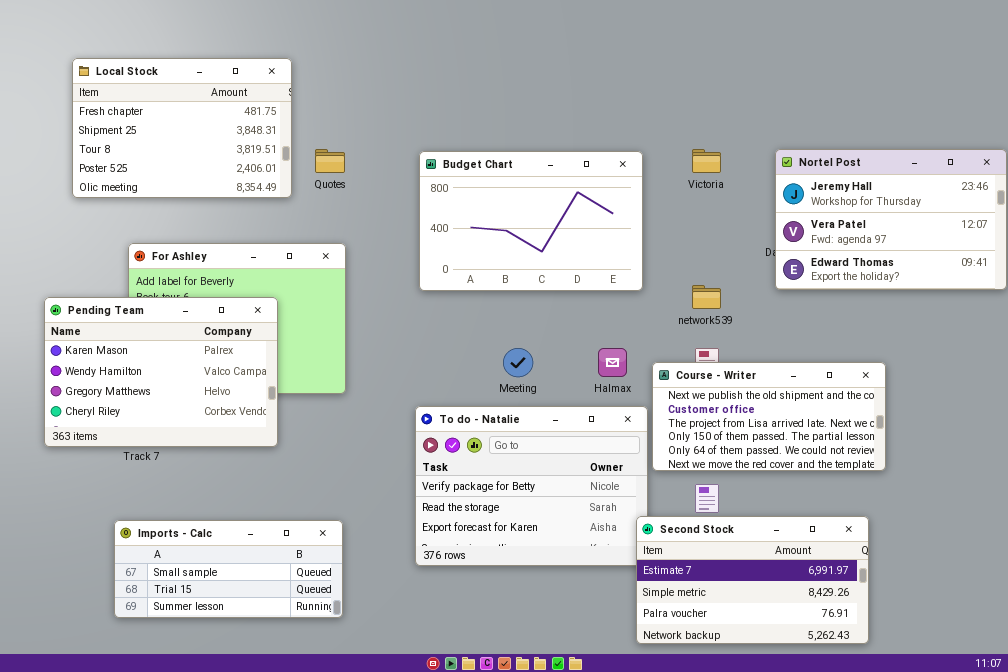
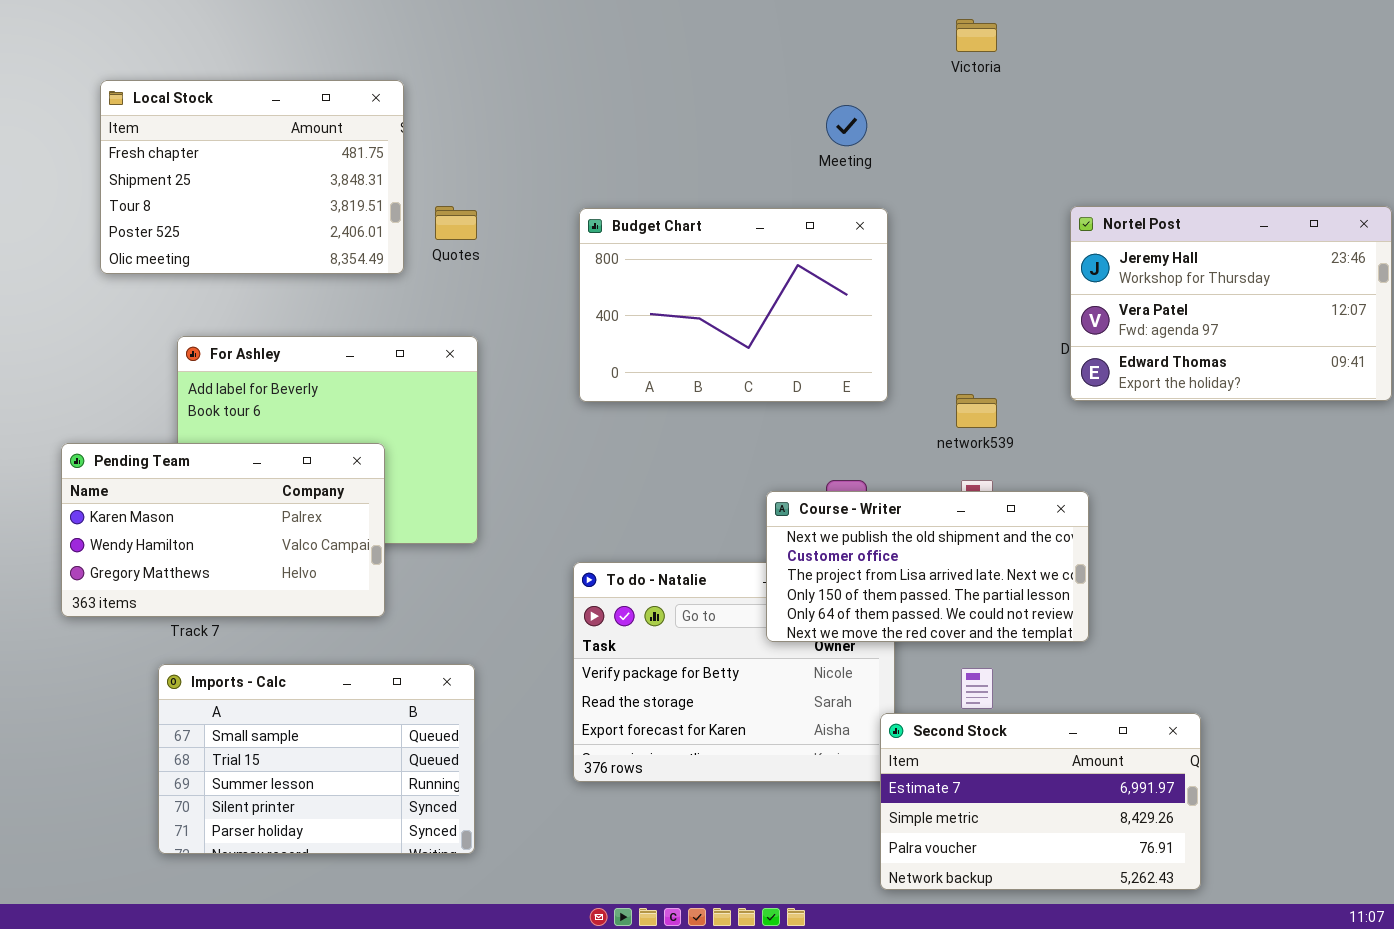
Victoria: [692,149,721,173] -> [956,19,997,52], moved
Pending Team: [44,297,278,447] -> [61,443,385,617], resized
Meeting: [503,348,533,377] -> [826,105,867,146], moved
Course - Writer: [652,362,886,471] -> [766,491,1089,642], moved
Imports - Calc: [114,520,343,618] -> [158,664,475,854], resized

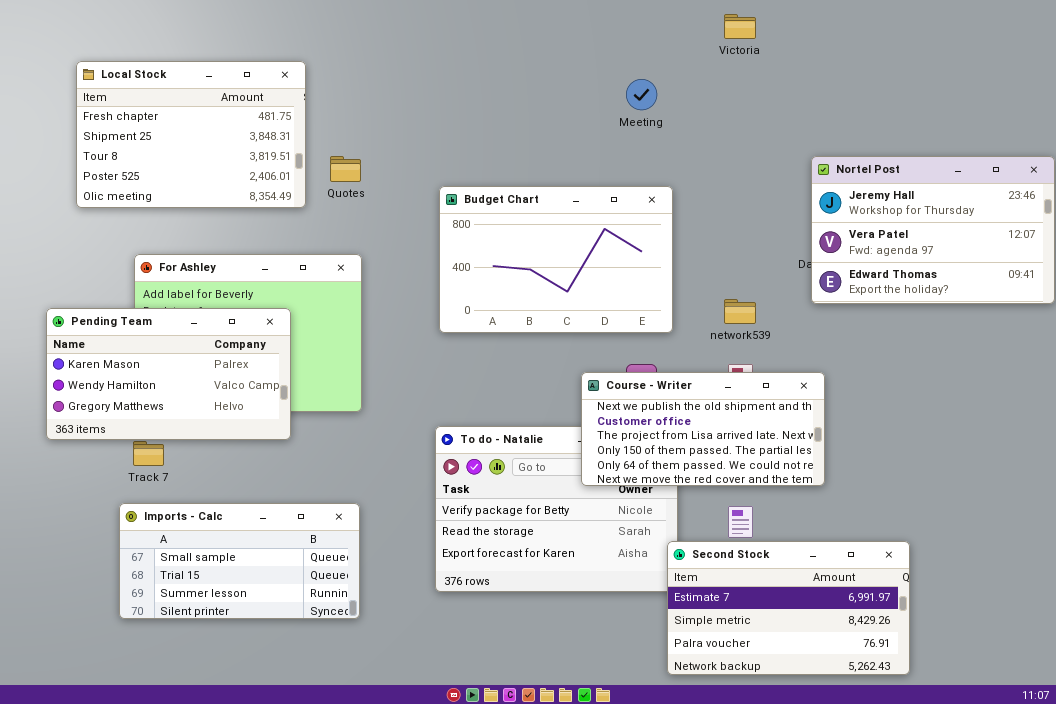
Budget Chart: [579,208,888,402] -> [439,186,673,333], moved
Pending Team: [61,443,385,617] -> [46,308,291,440], moved
Imports - Calc: [158,664,475,854] -> [119,503,360,619], resized

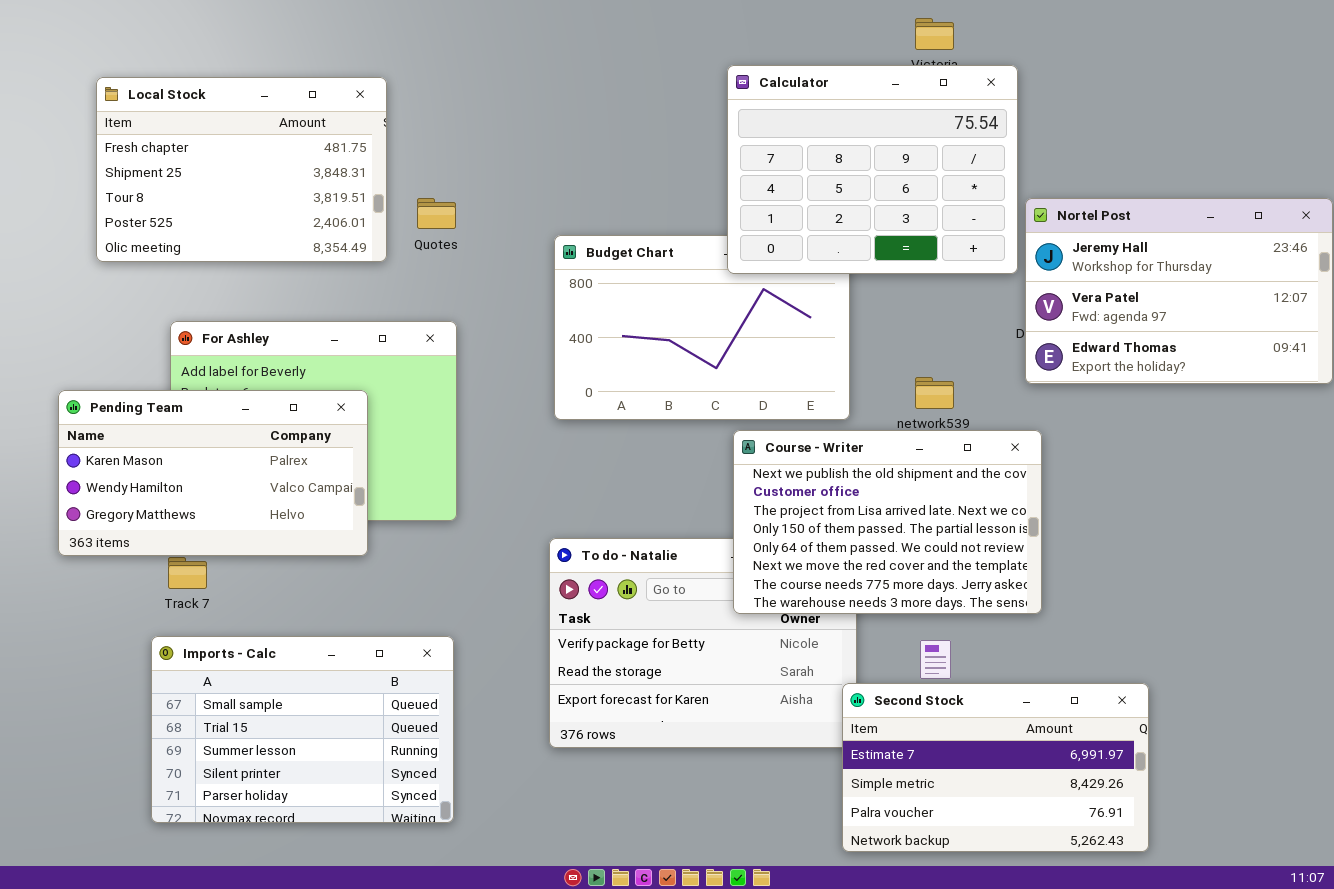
Calculator: none -> [727,65,1018,274], opened
Course - Writer: [581,372,825,486] -> [733,430,1042,614], resized
Imports - Calc: [119,503,360,619] -> [151,636,454,823], resized

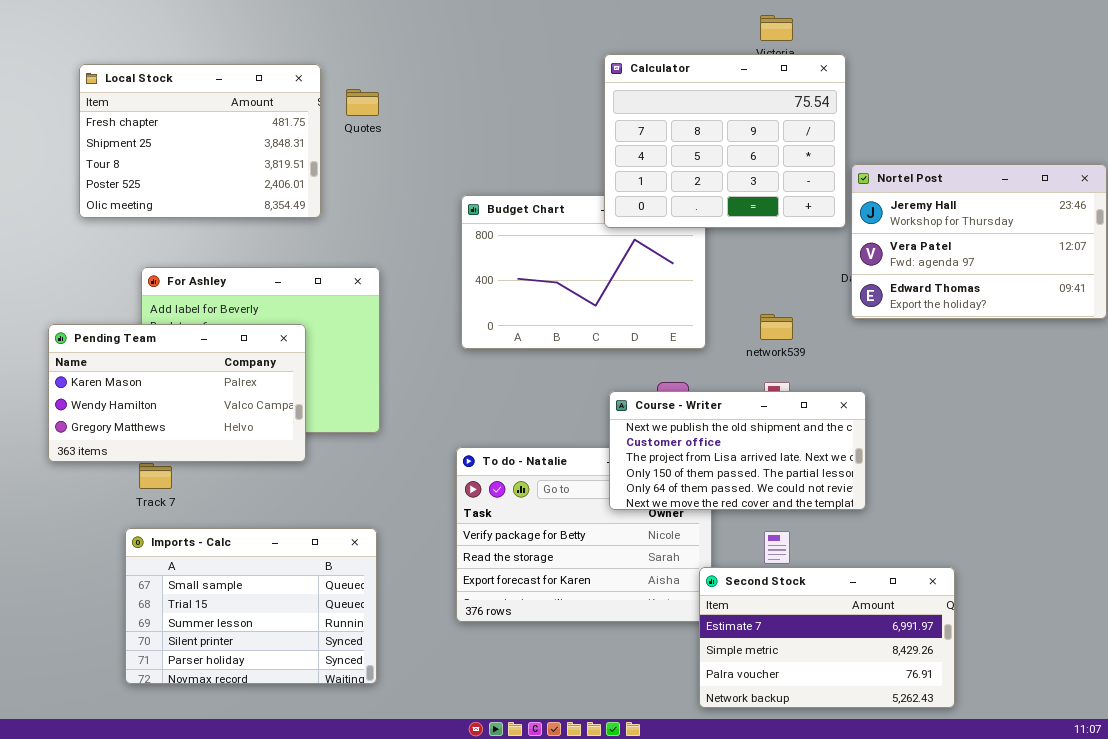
Quotes: [417,198,456,229] -> [346,89,379,116], moved
Course - Writer: [733,430,1042,614] -> [609,391,866,510], resized

